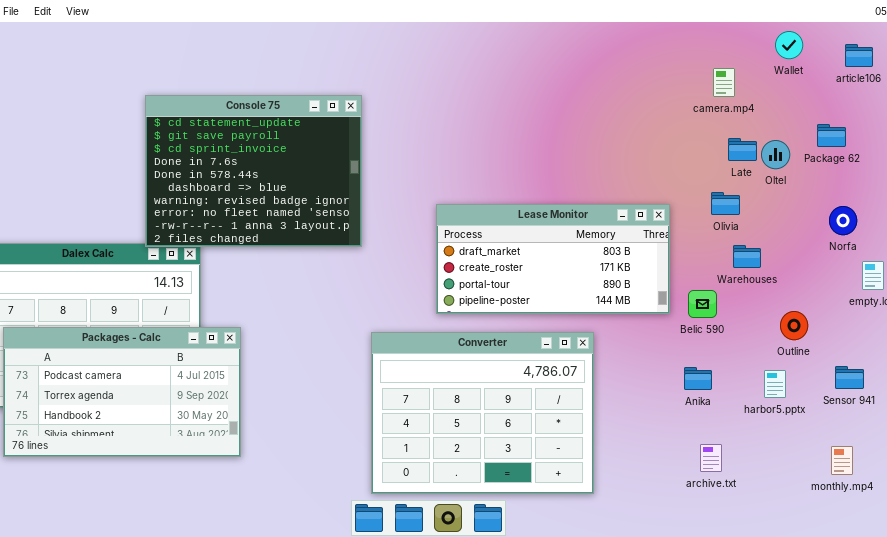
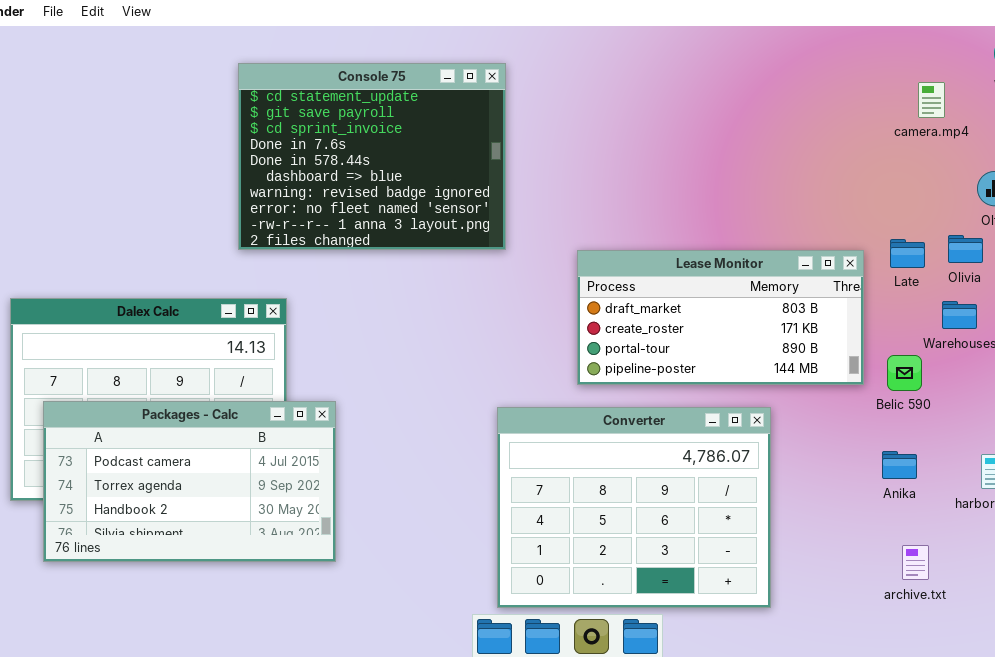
Console 75: [145,95,362,247] -> [238,63,506,250], moved
Late: [728,138,757,161] -> [890,239,925,268], moved
Olivia: [711,192,740,215] -> [948,235,983,263], moved

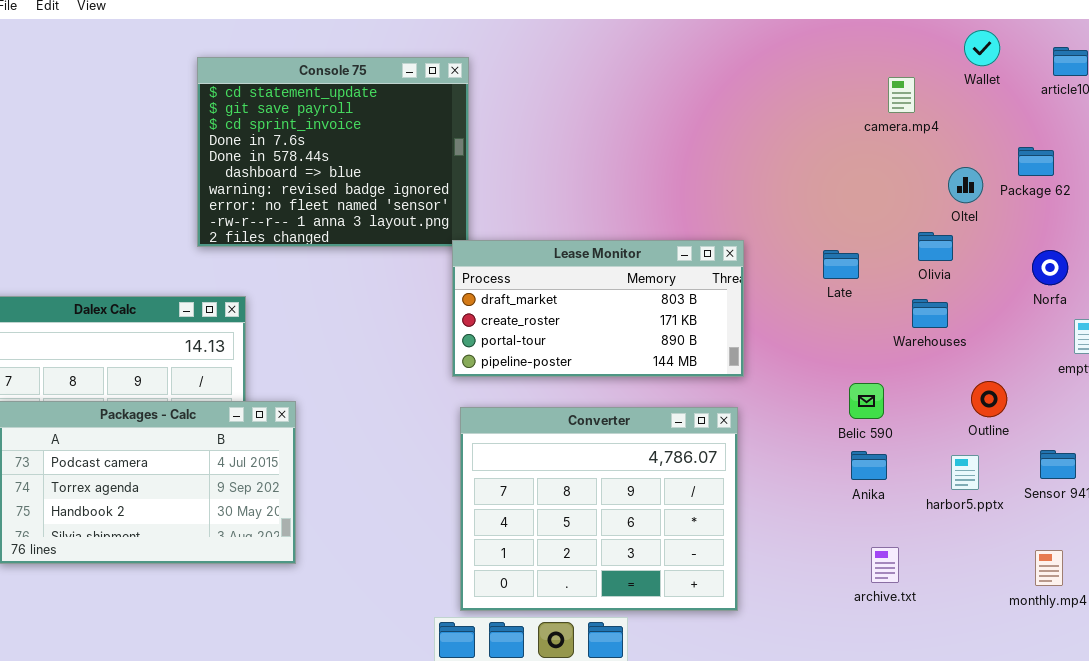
Late: [890,239,925,268] -> [823,250,859,279], moved
Lease Monitor: [577,250,864,385] -> [452,240,744,377], moved
Belic 590: [887,355,922,391] -> [849,383,884,419], moved

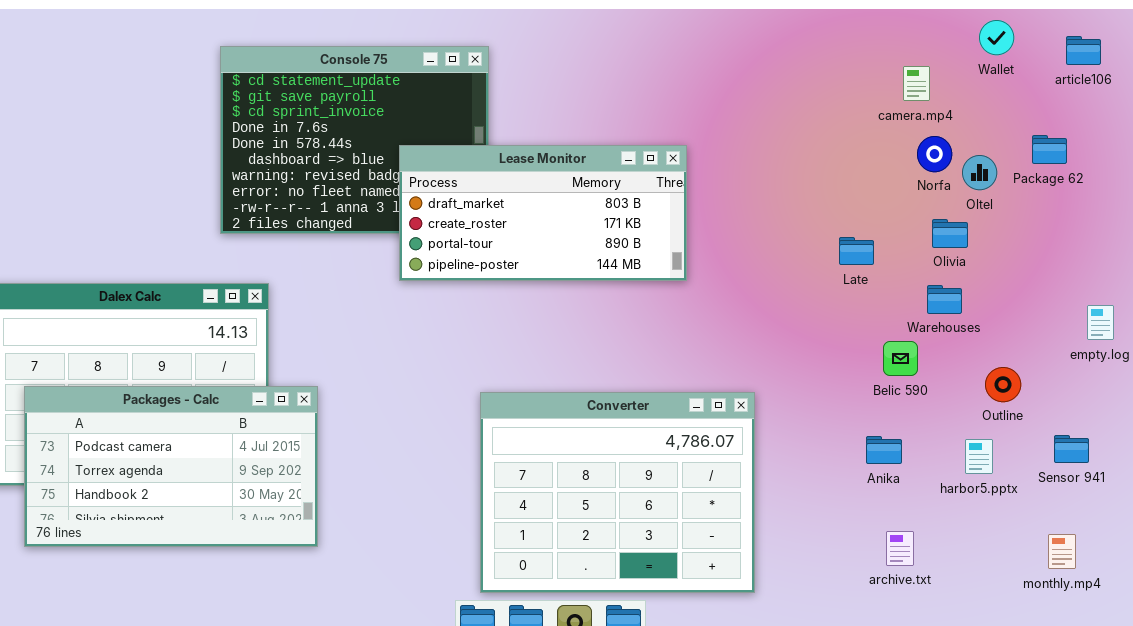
Lease Monitor: [452,240,744,377] -> [399,145,687,281], moved
Norfa: [1032,250,1068,285] -> [917,136,952,172], moved
Belic 590: [849,383,884,419] -> [883,341,918,376], moved

